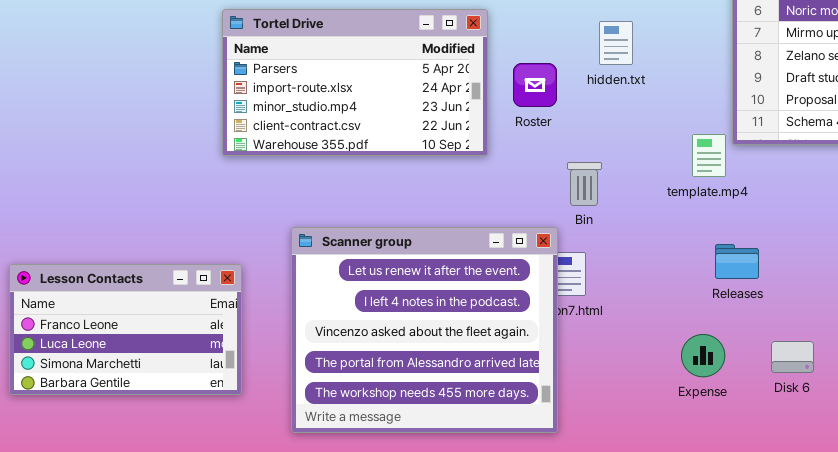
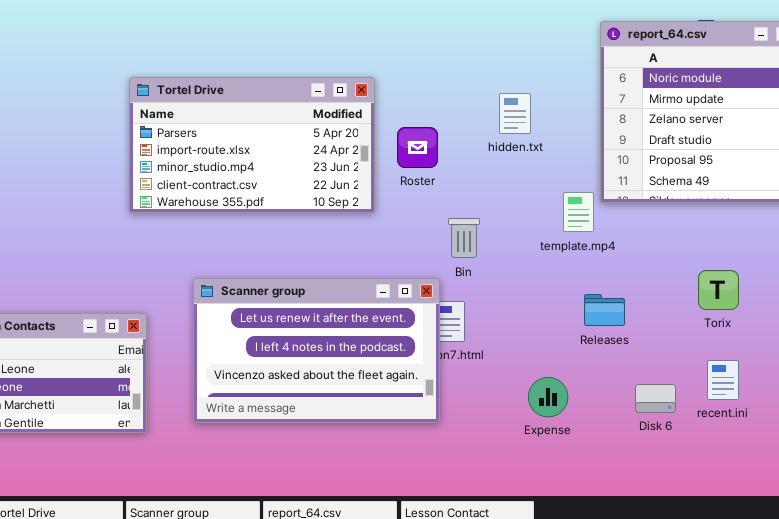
hidden.txt: [599,21,633,65] -> [499,93,531,134], moved
Scanner group: [291,227,558,433] -> [193,278,440,423], resized
Expense: [681,334,725,377] -> [528,377,568,417], moved

